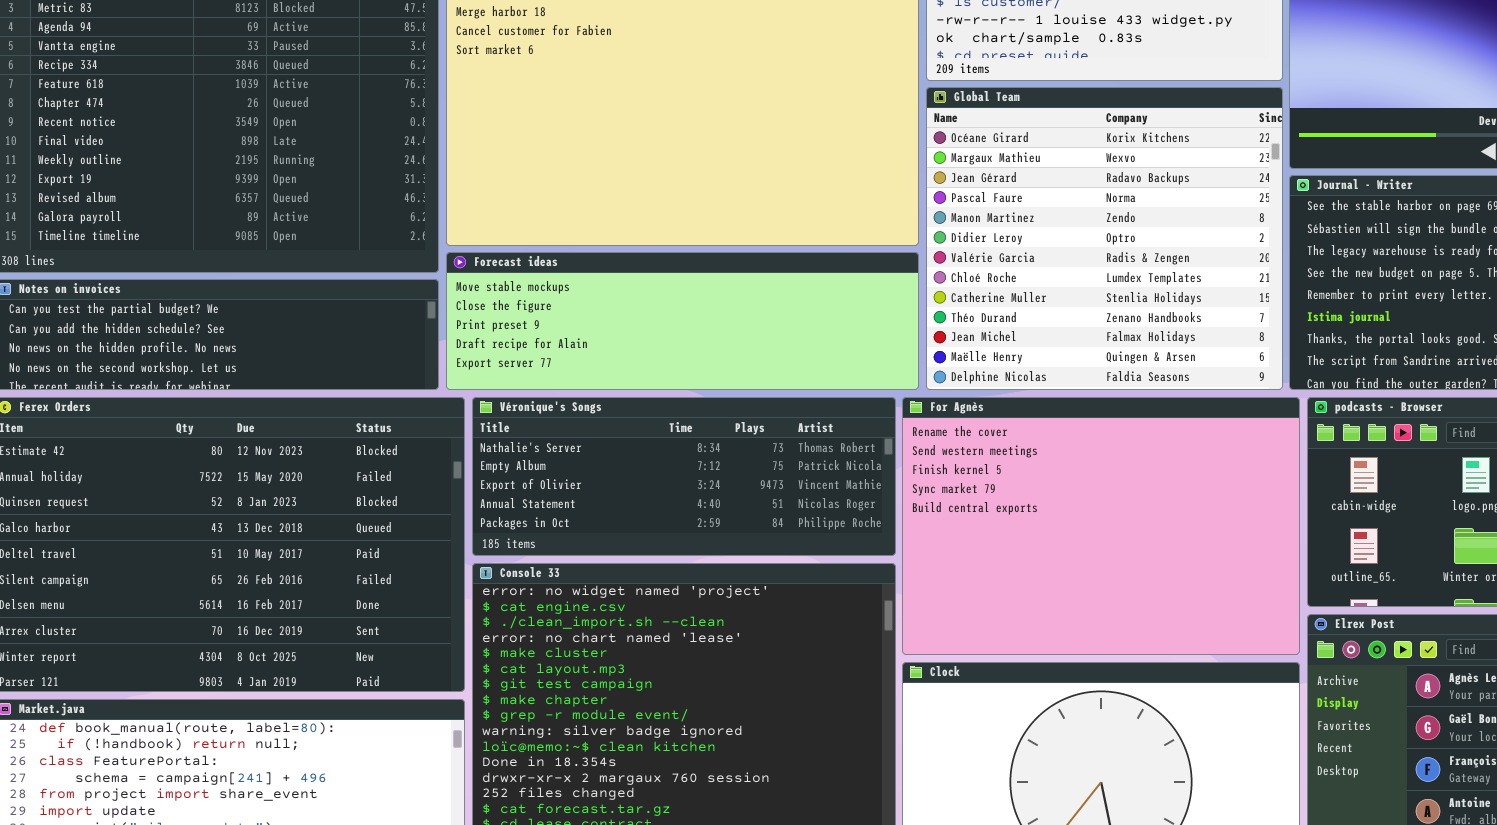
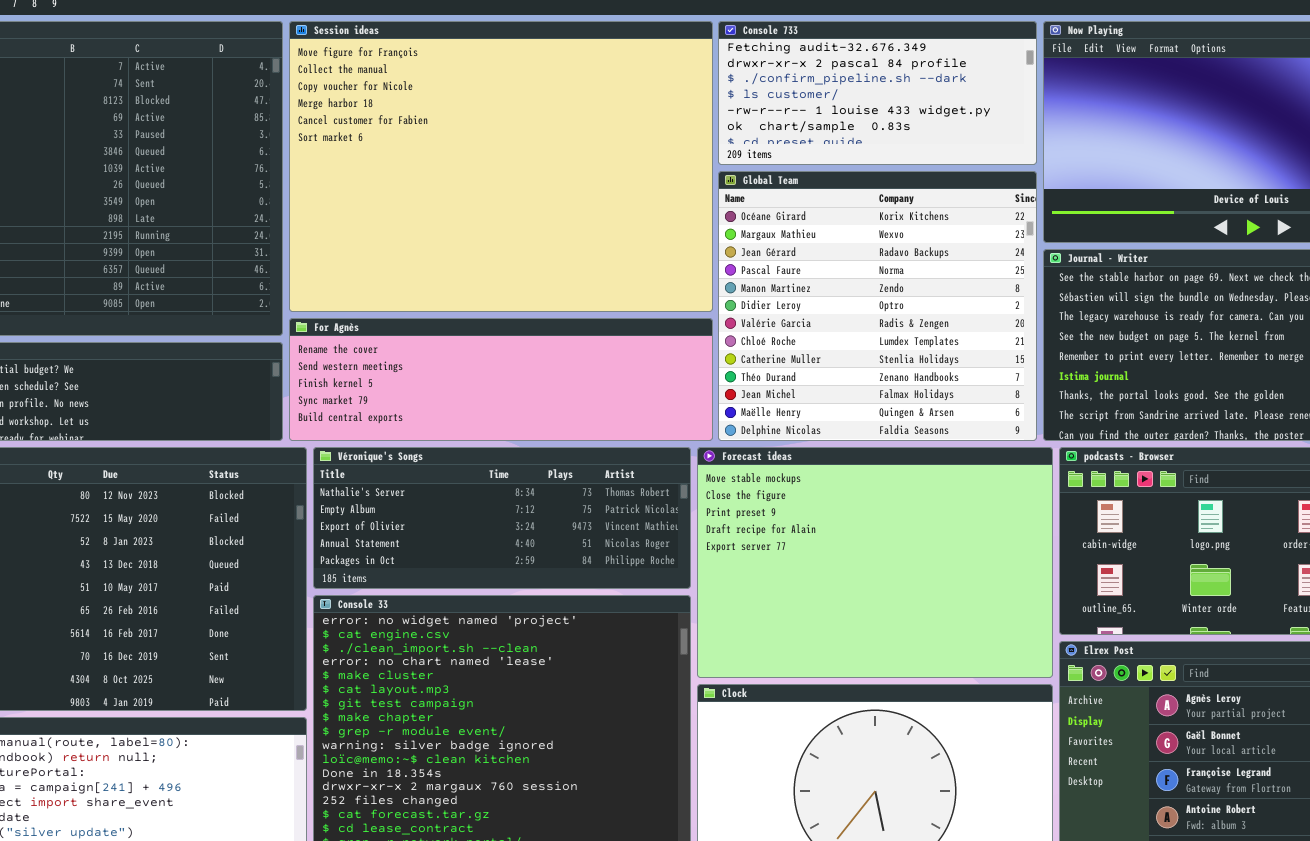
Forecast ideas: [446,252,919,390] -> [697,447,1053,678], moved, resized
For Agnès: [902,397,1300,655] -> [289,318,713,441], moved, resized

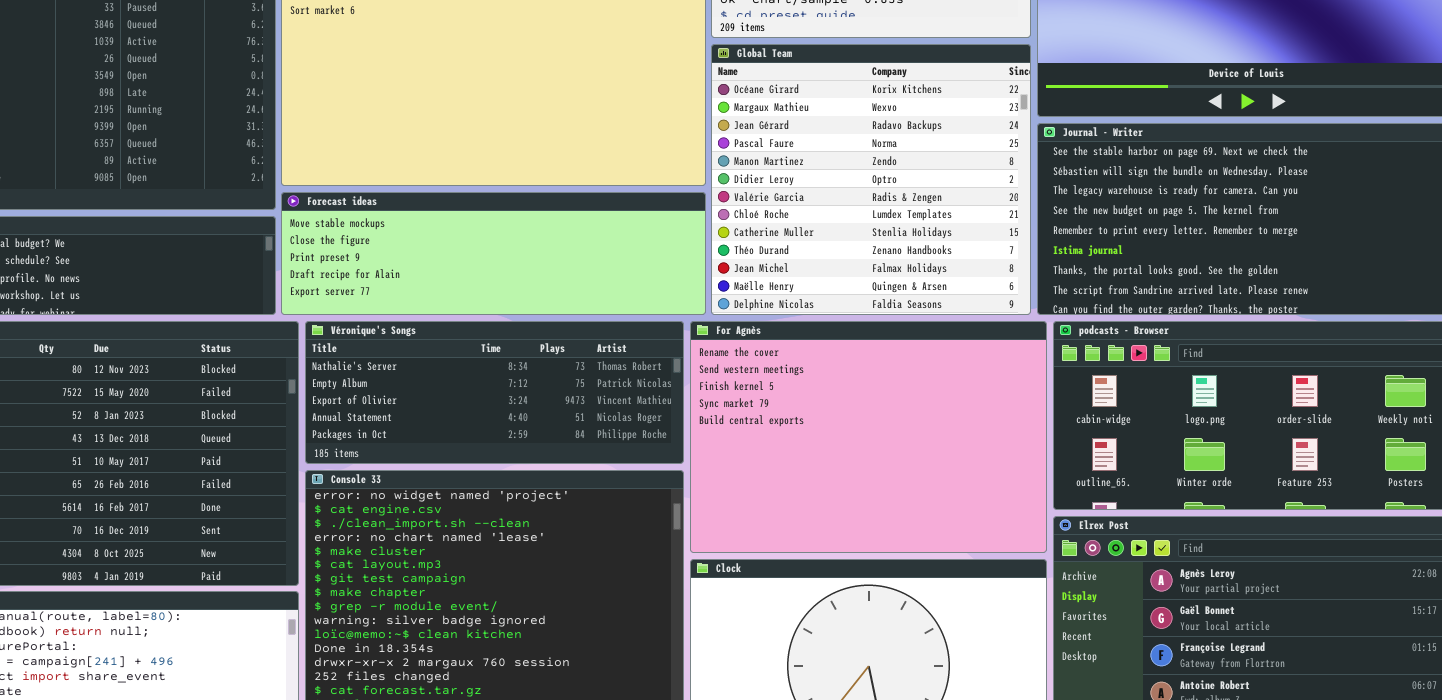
For Agnès: [289,318,713,441] -> [690,321,1047,553], moved, resized
Forecast ideas: [697,447,1053,678] -> [281,192,706,315], moved, resized

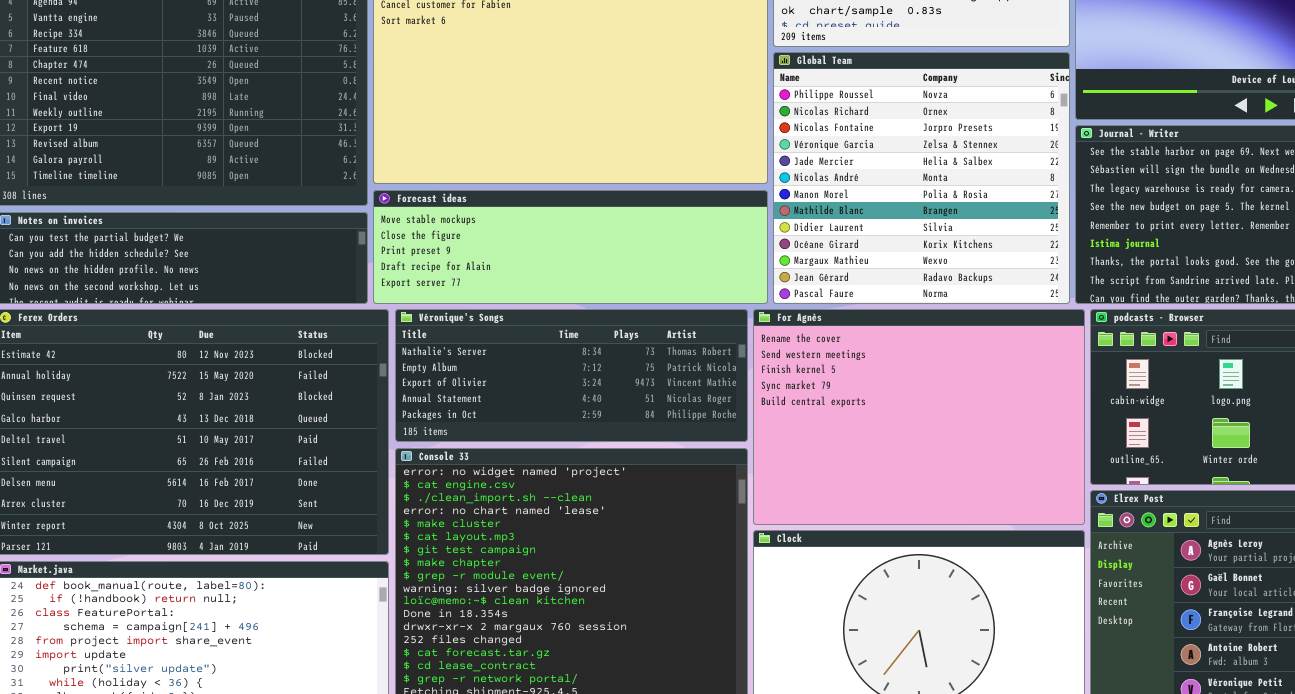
Global Team: [711,44,1031,315] -> [773,52,1070,304], scrolled up 9 rows

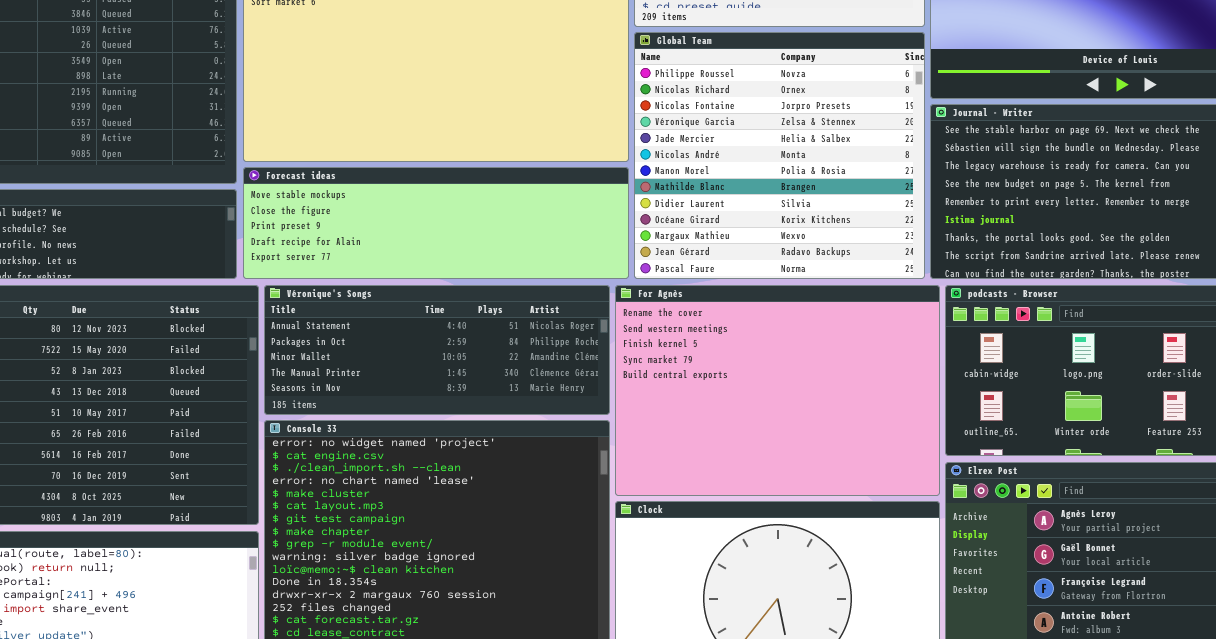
Véronique's Songs: [395,309,748,442] -> [264,285,610,415], scrolled down 3 rows

